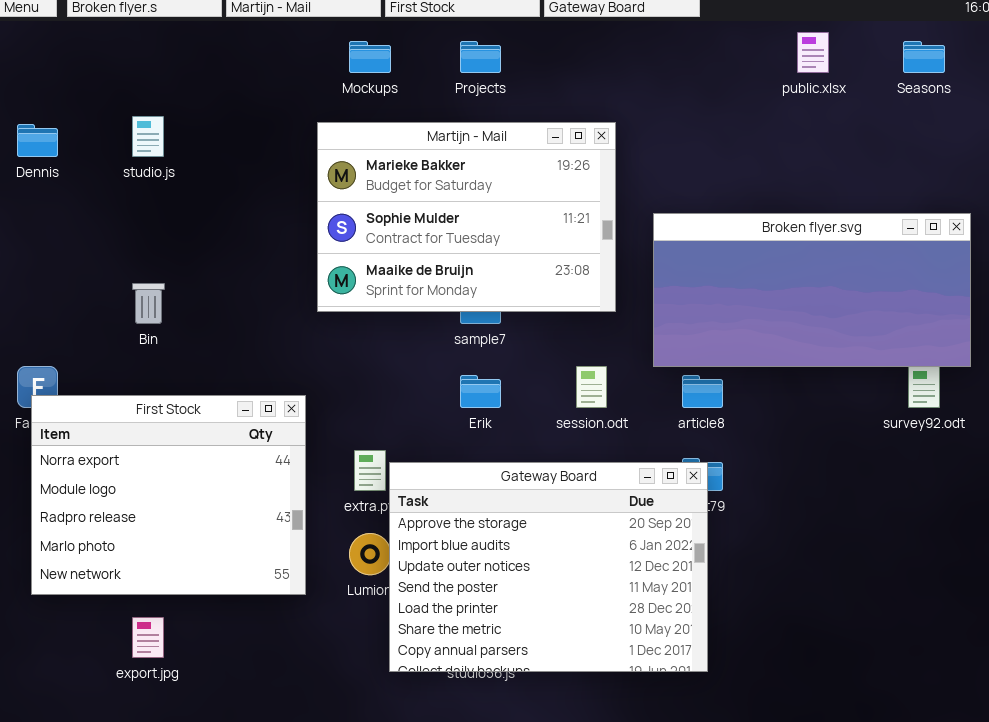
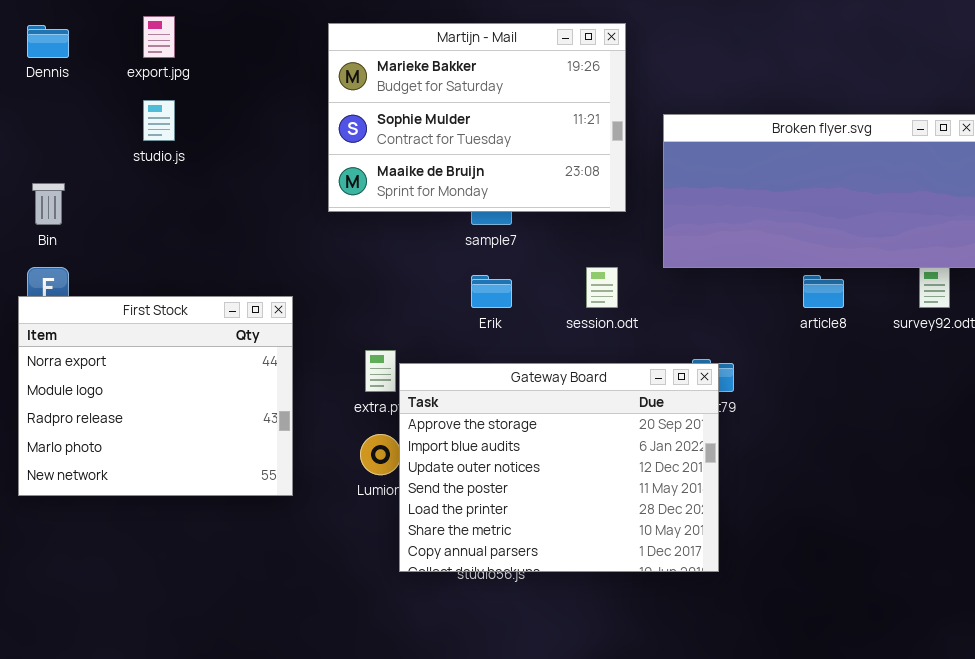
studio.js: [132,116,164,157] -> [143,100,175,141], moved
Bin: [132,283,165,324] -> [32,183,65,225], moved
article8: [682,375,723,408] -> [803,275,844,308], moved
First Stock: [31,395,306,595] -> [18,296,293,496], moved
export.jpg: [132,617,164,658] -> [143,16,175,58], moved

